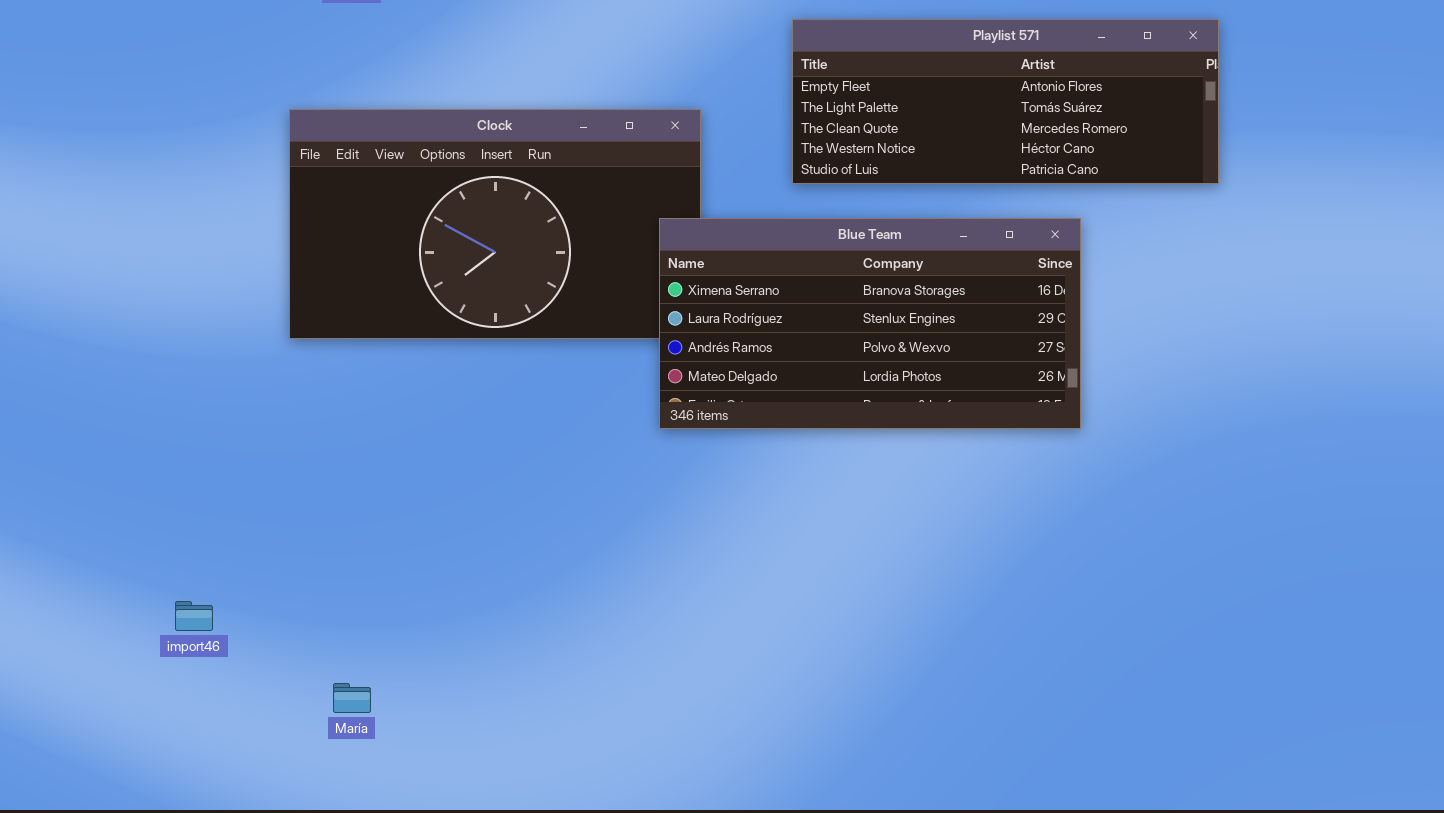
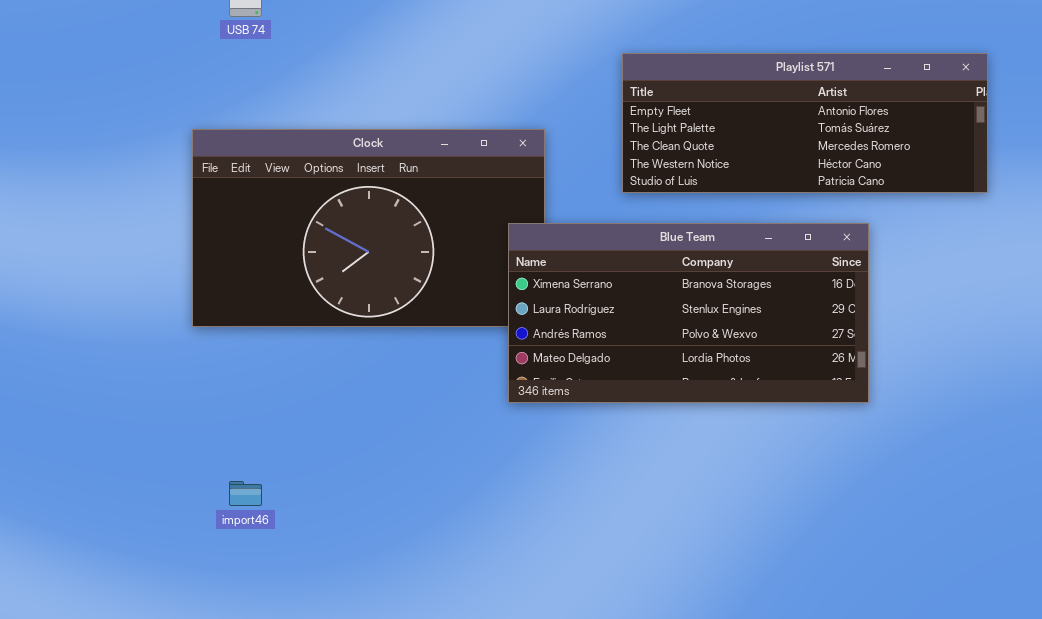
import46: [175,601,213,631] -> [229,481,262,506], moved

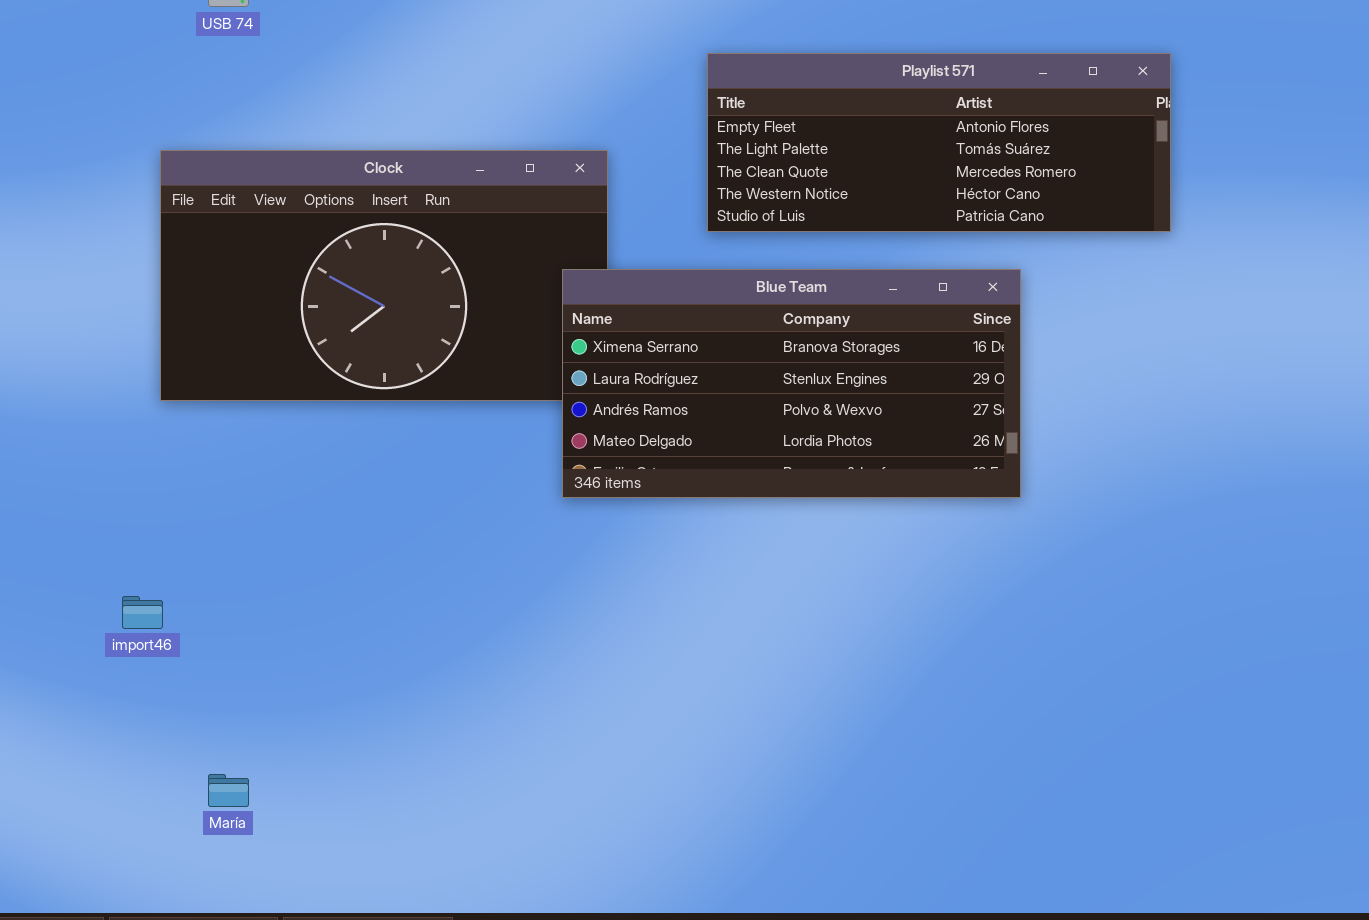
import46: [229,481,262,506] -> [122,596,163,629], moved

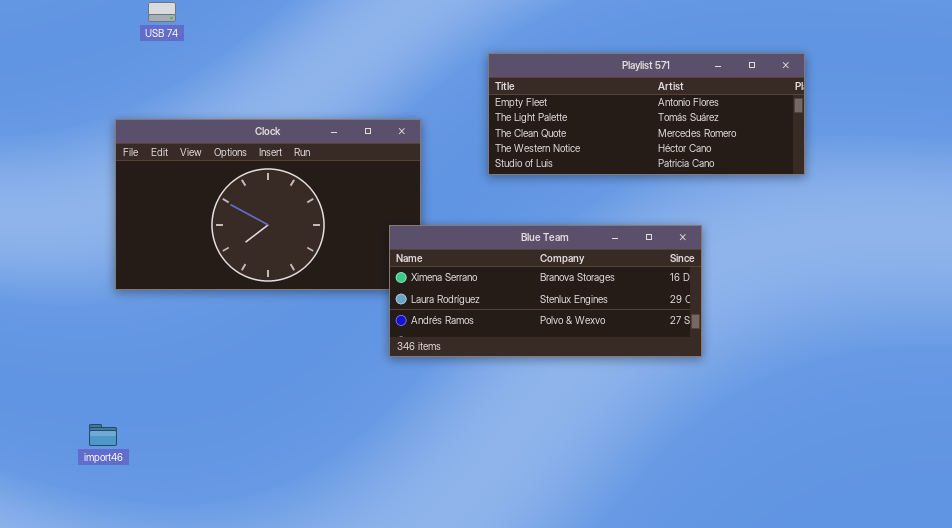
Blue Team: [562,269,1021,498] -> [389,225,702,357], resized

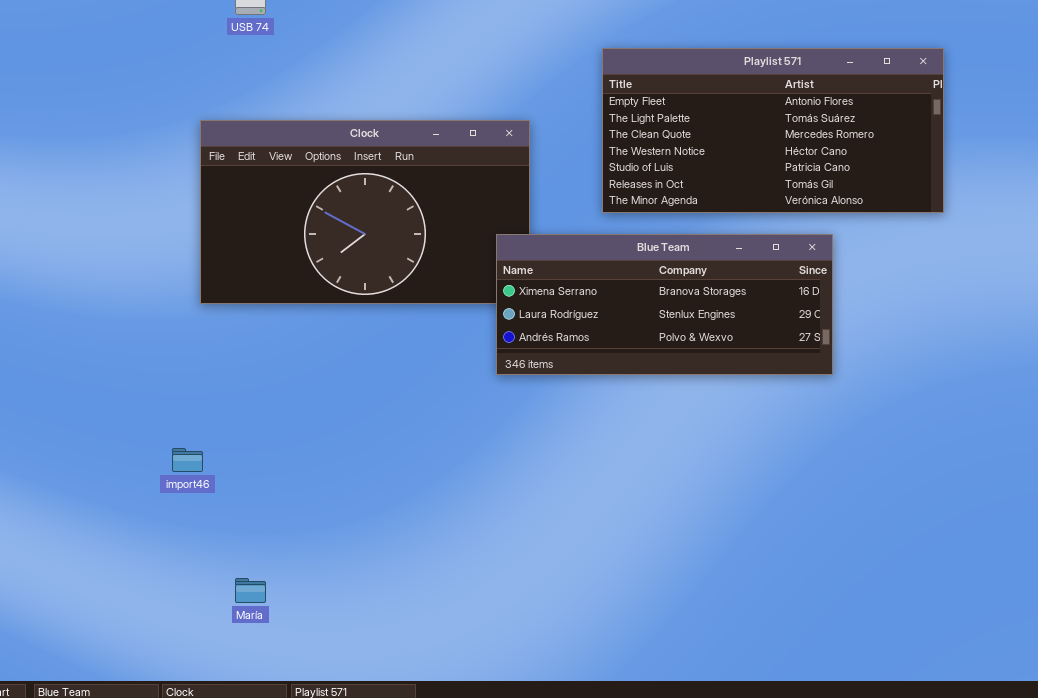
Playlist 571: [488,53,805,175] -> [602,48,944,213], resized

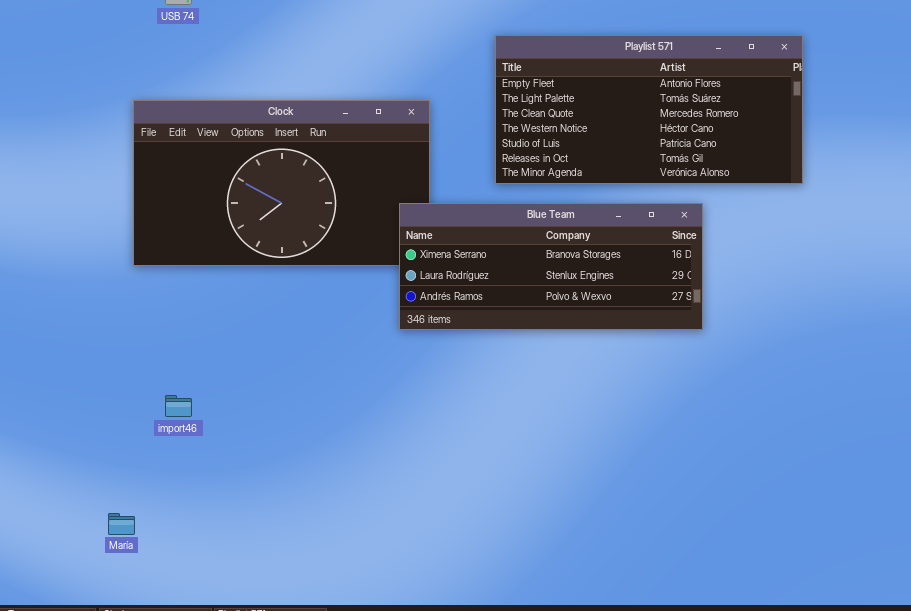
import46: [172,448,203,472] -> [165,395,192,417], moved
María: [235,578,266,603] -> [108,513,135,535], moved

